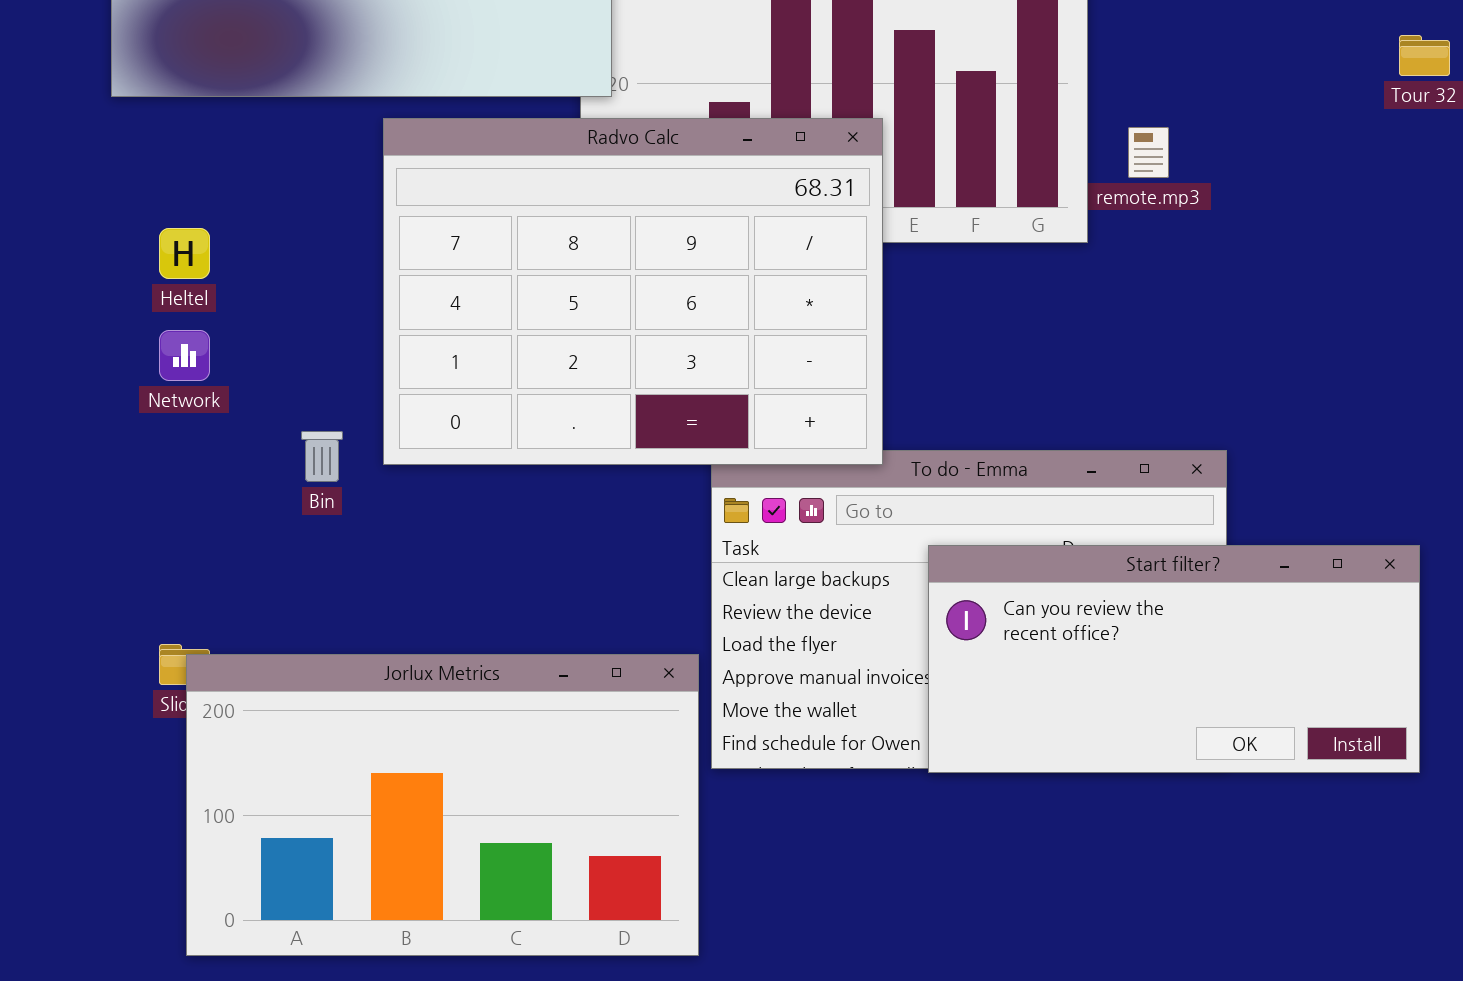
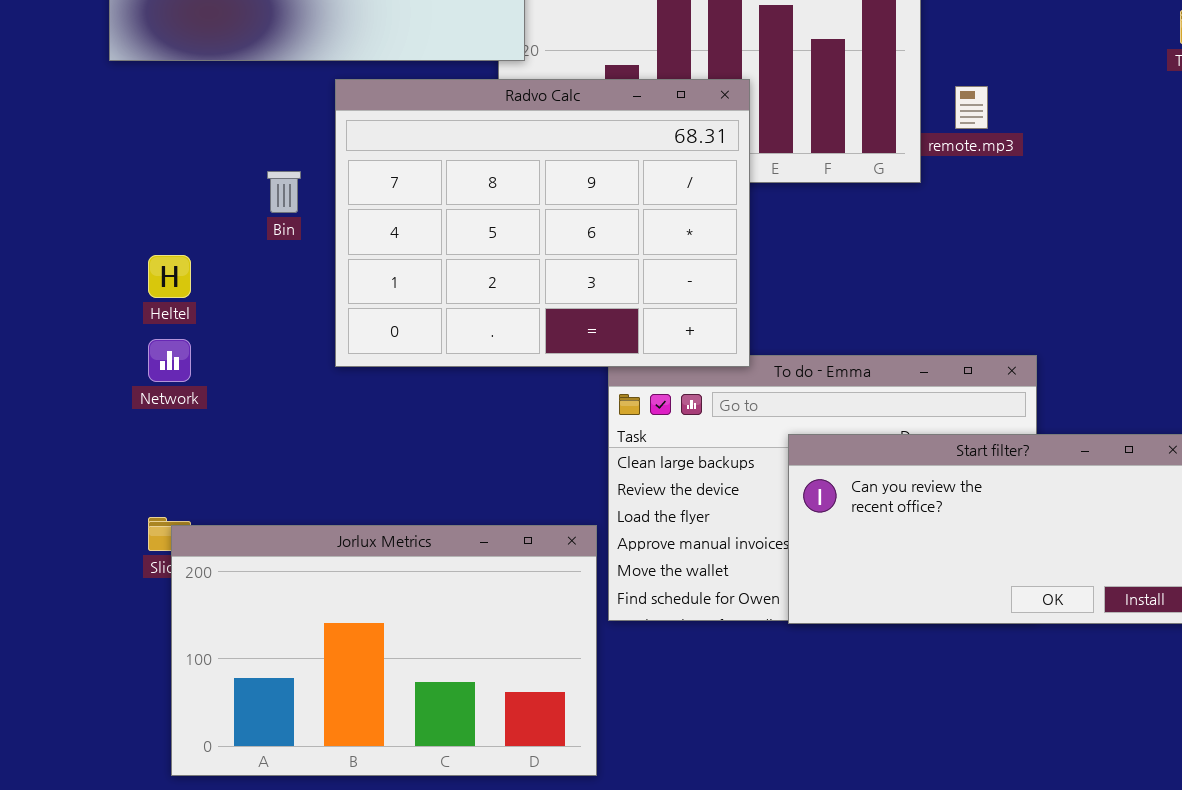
Heltel: [159,228,210,279] -> [148,255,191,298], moved
Network: [159,330,210,381] -> [148,339,191,382], moved
Bin: [301,431,343,482] -> [267,171,301,213], moved

